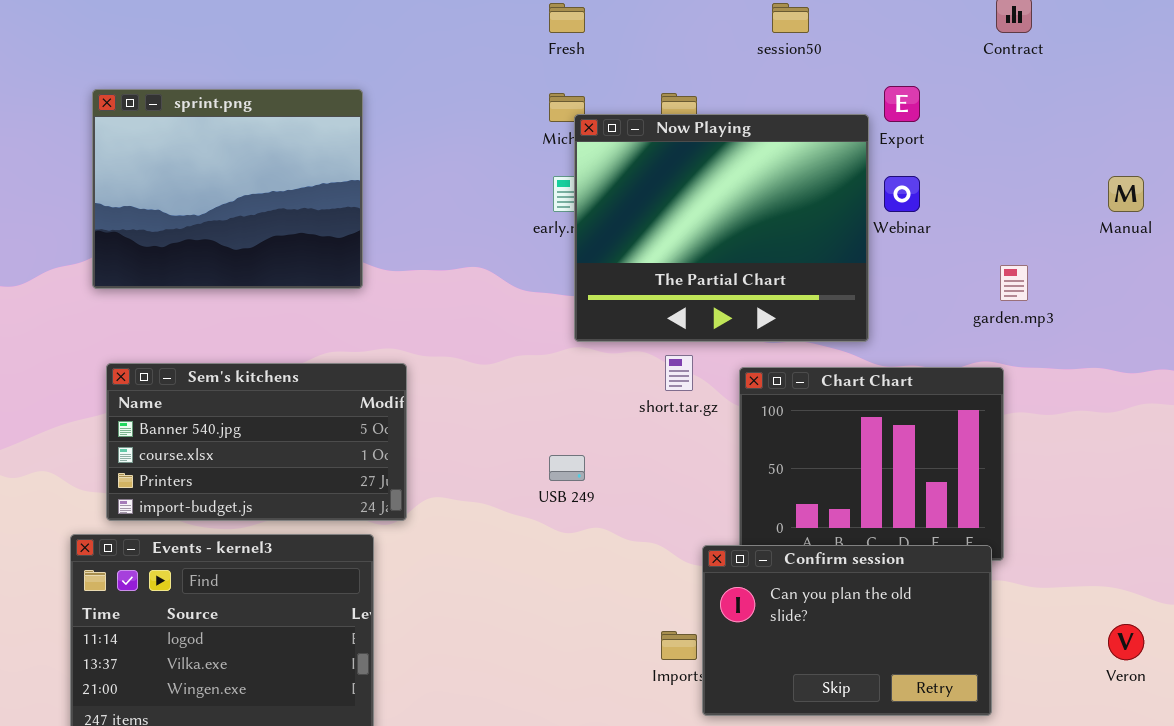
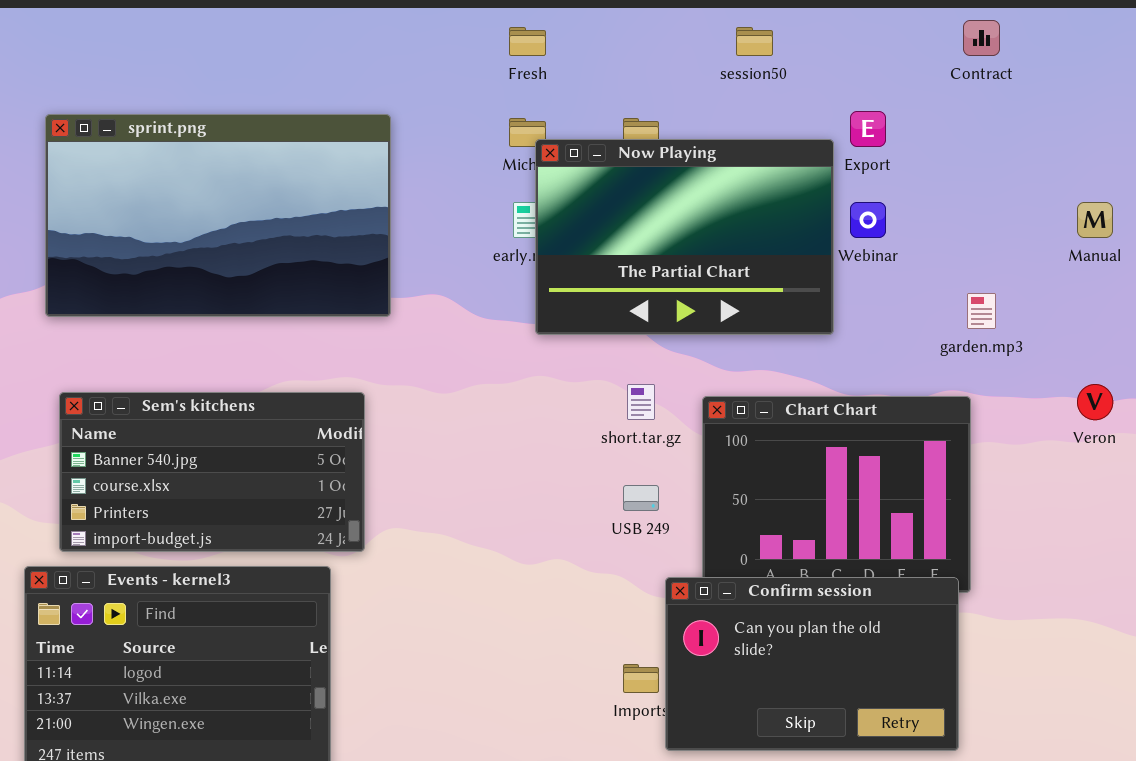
sprint.png: [92,89,363,289] -> [45,114,391,317], resized
Now Playing: [574,114,869,342] -> [535,139,834,335], resized
USB 249: [549,455,585,481] -> [623,485,659,511], moved
Veron: [1108,624,1144,660] -> [1077,384,1113,420], moved

